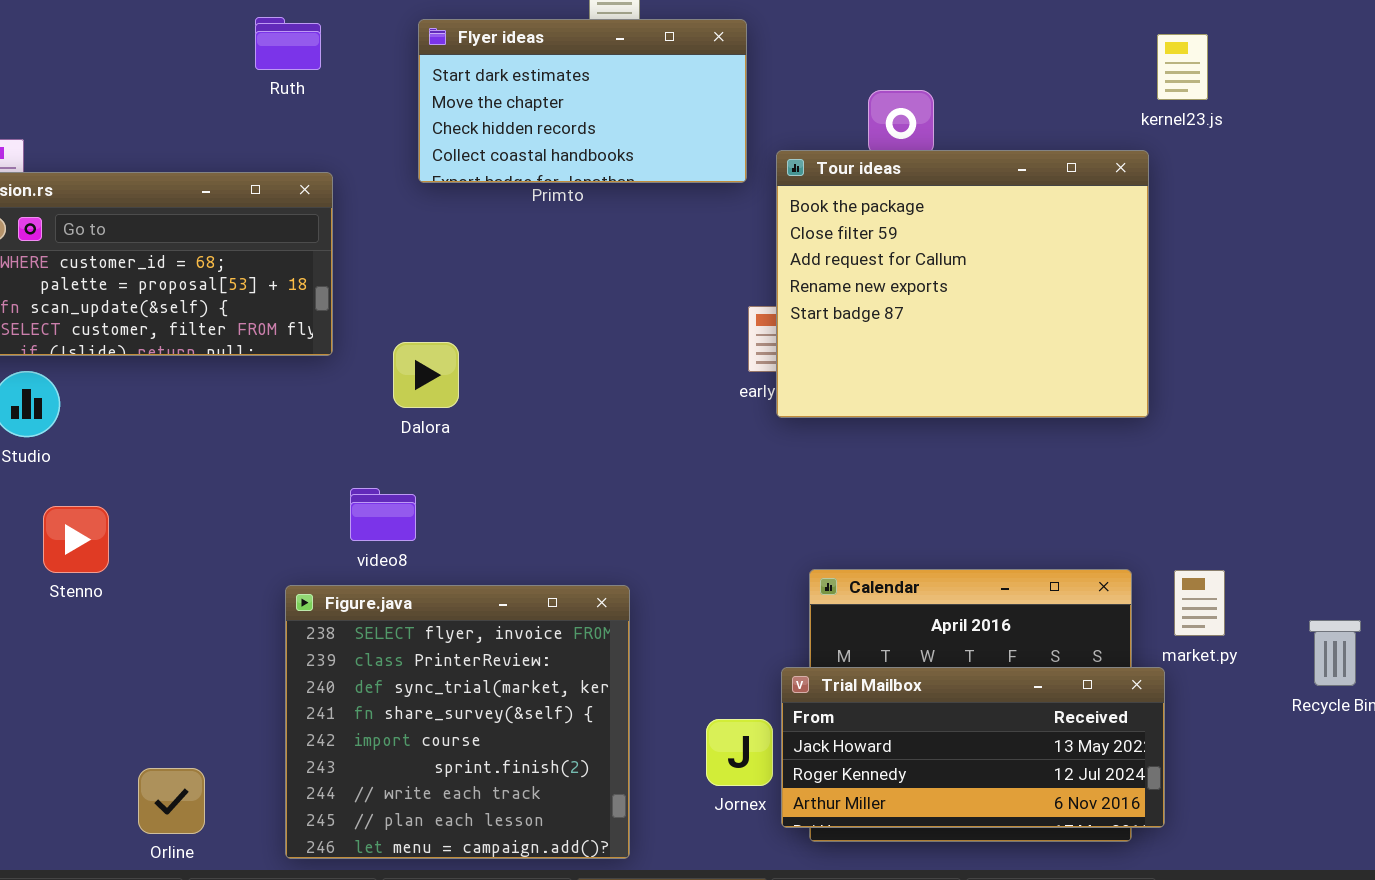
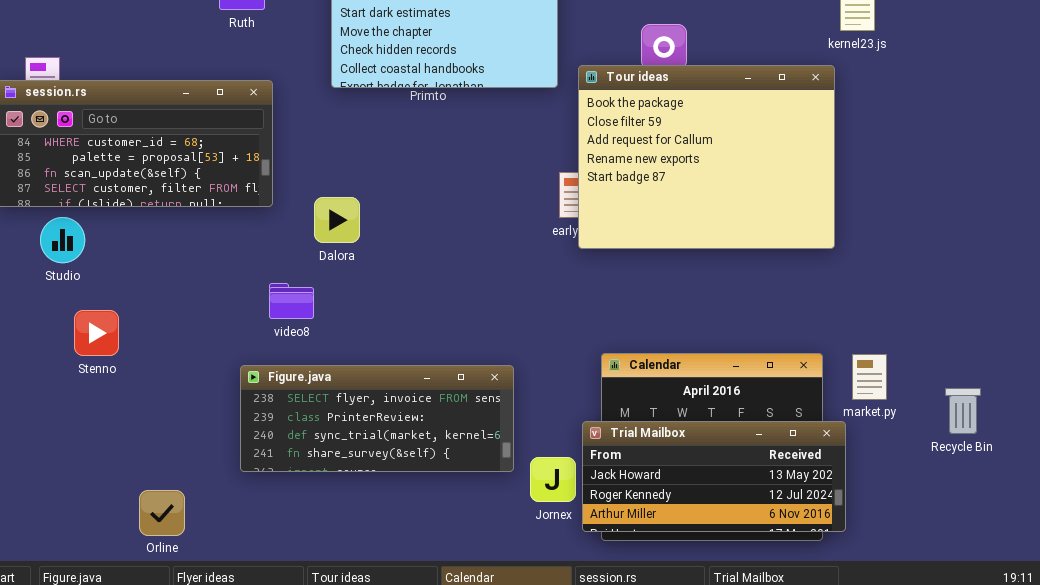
video8: [350,488,416,541] -> [269,283,314,319], moved
Figure.java: [285,585,630,859] -> [240,365,514,472], resized

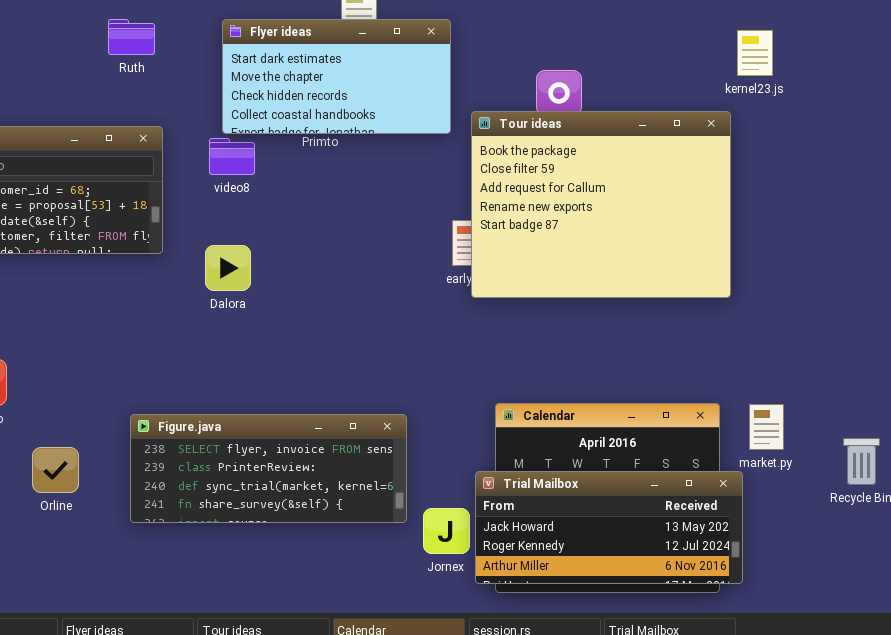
video8: [269,283,314,319] -> [209,138,255,175], moved
Orline: [139,490,185,536] -> [32,447,79,493], moved

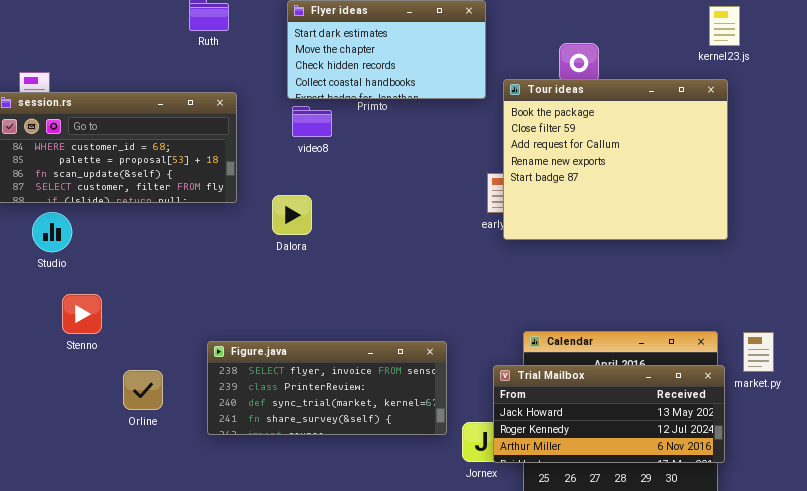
kernel23.js: [737,30,773,76] -> [709,6,740,46], moved
video8: [209,138,255,175] -> [292,106,332,137], moved
Trial Mailbox: [475,471,743,584] -> [493,365,725,463], moved

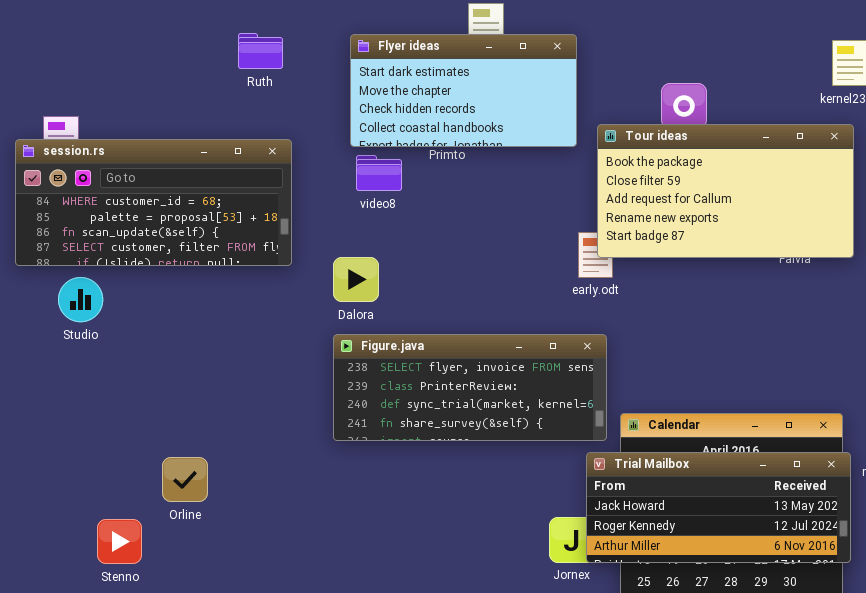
Tour ideas: [503,79,728,240] -> [597,124,854,258], resized
Stenno: [62,294,102,334] -> [97,519,142,564], moved
Figure.java: [207,341,447,435] -> [333,334,607,441], moved

